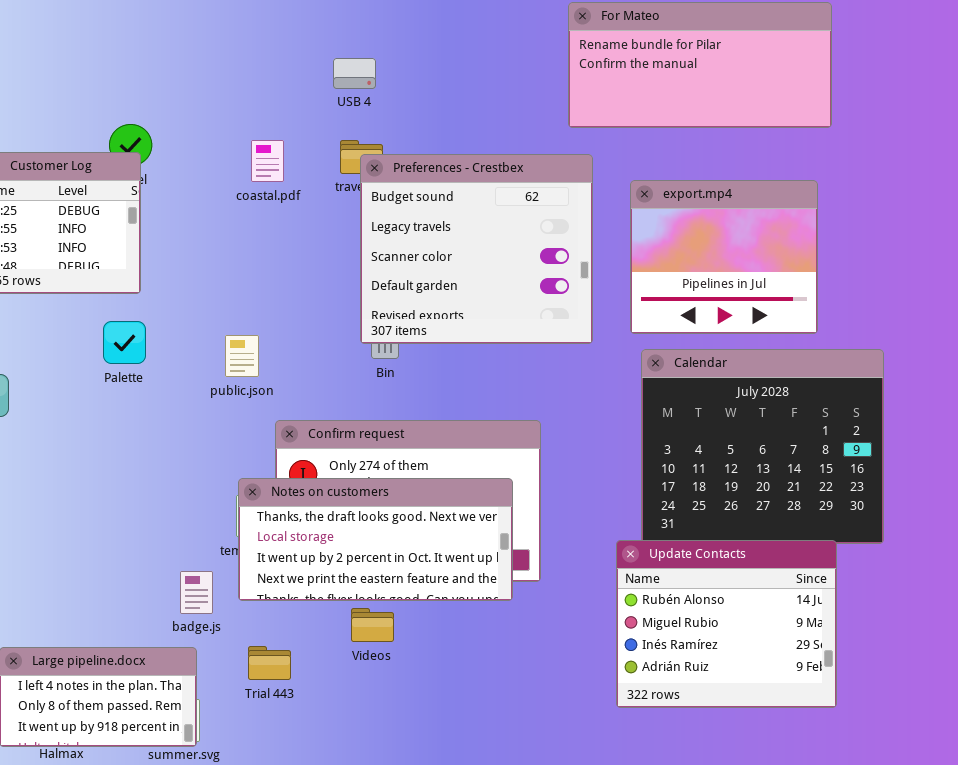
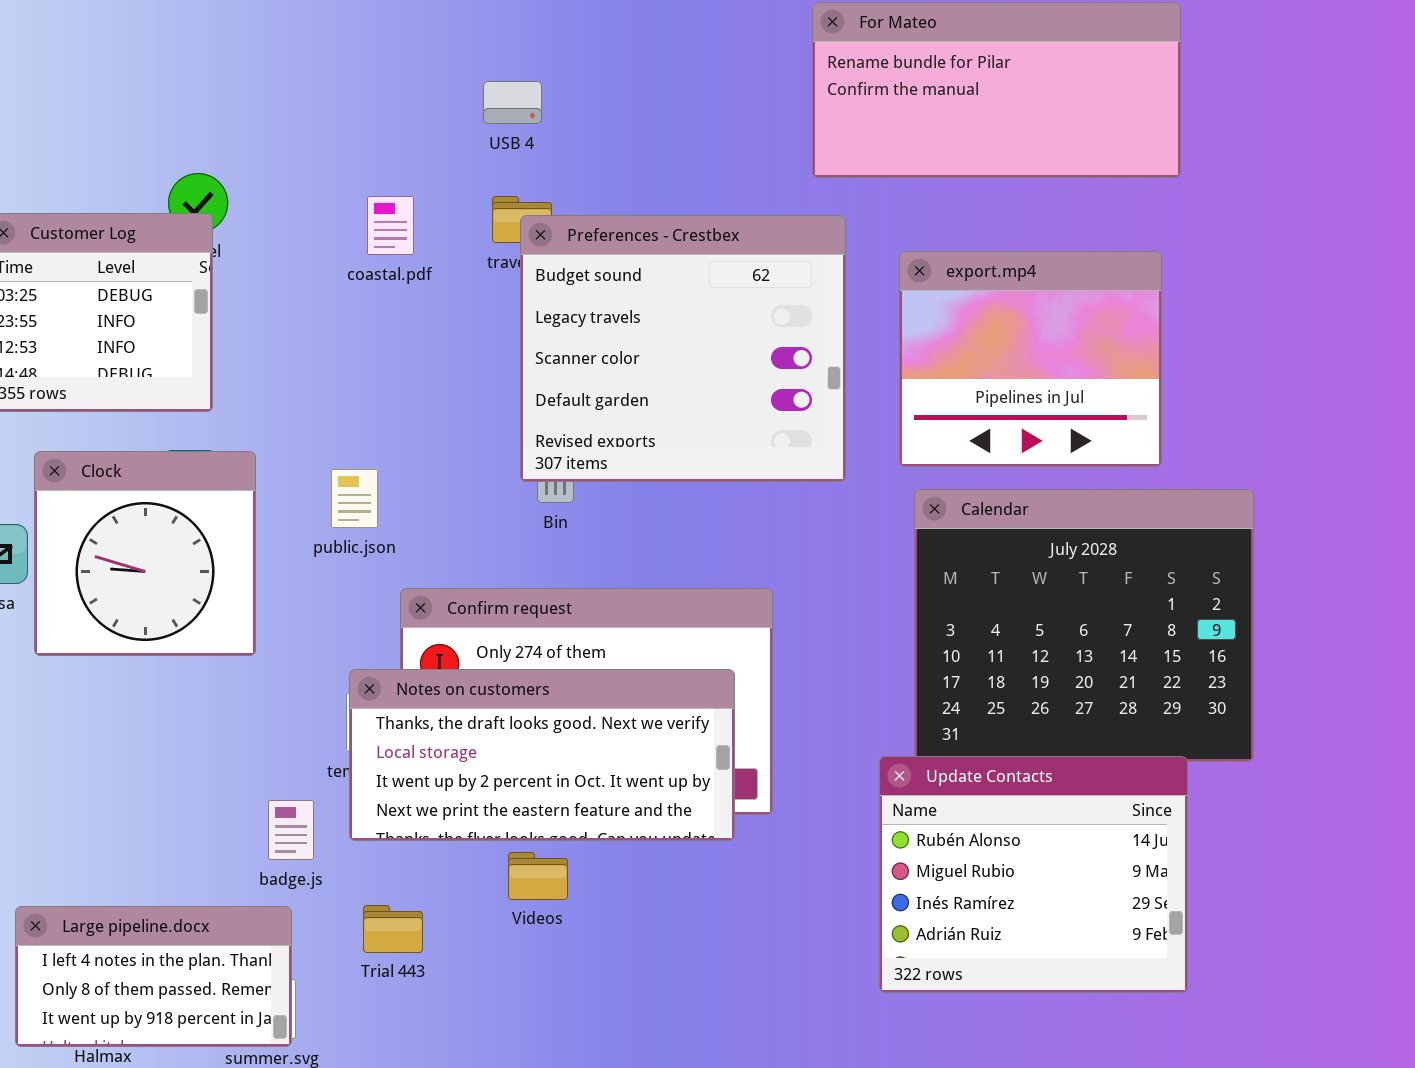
Clock: none -> [34,451,256,656], opened

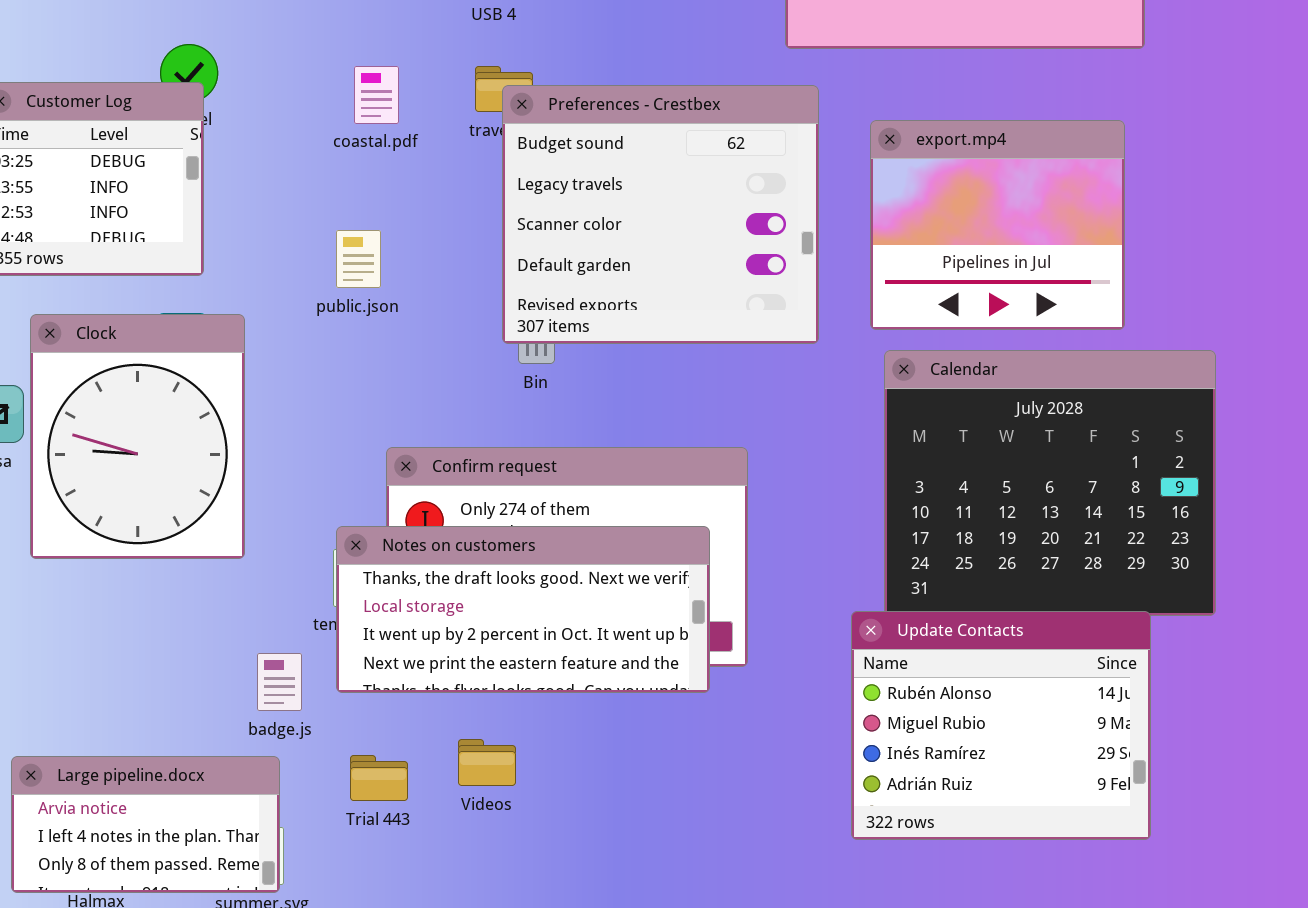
Clock: [34,451,256,656] -> [30,314,245,559], resized
public.json: [331,469,378,528] -> [336,230,381,288], moved
Videos: [508,852,568,900] -> [458,739,516,786], moved
Large pipeline.docx: [15,906,292,1047] -> [11,756,280,893], scrolled up 1 row

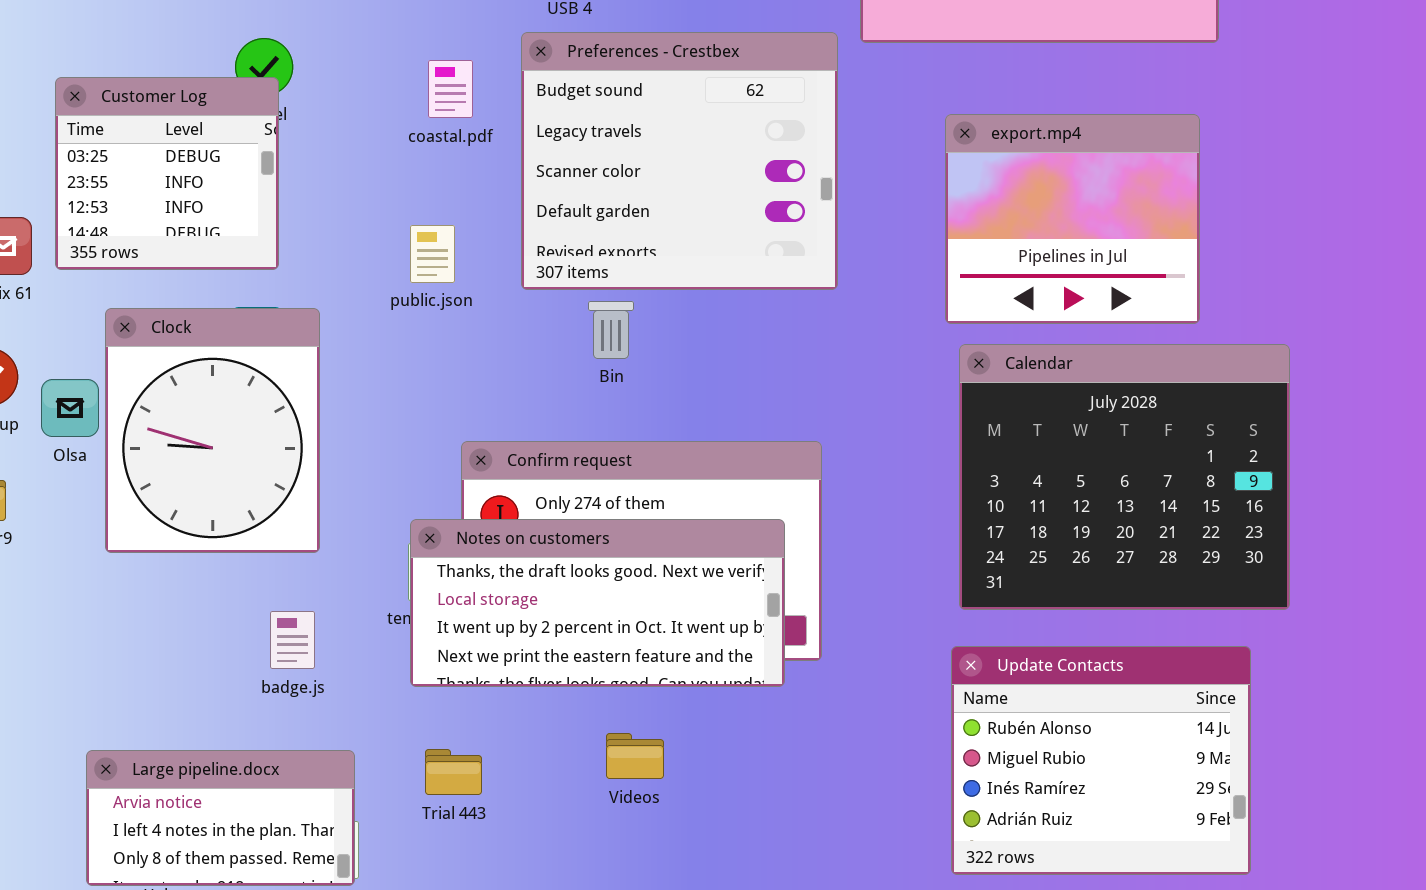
Preferences - Crestbex: [502,85,819,344] -> [521,32,838,290], moved
Update Contacts: [851,611,1151,840] -> [951,646,1251,875], moved
badge.js: [257,653,302,711] -> [270,611,315,669], moved
Videos: [458,739,516,786] -> [606,733,664,779], moved

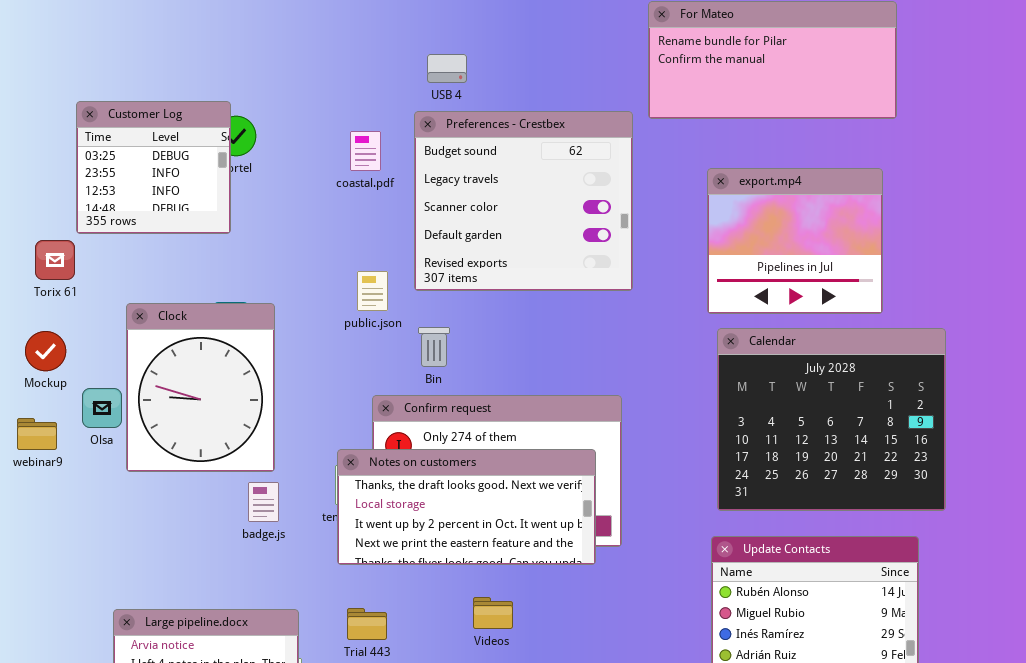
Customer Log: [55,77,279,270] -> [76,101,231,234], moved
public.json: [410,225,455,283] -> [357,271,388,311], moved
Bin: [588,301,634,359] -> [418,327,450,367], moved
Olsa: [41,379,99,437] -> [82,388,122,428], moved
badge.js: [270,611,315,669] -> [248,482,279,522], moved

